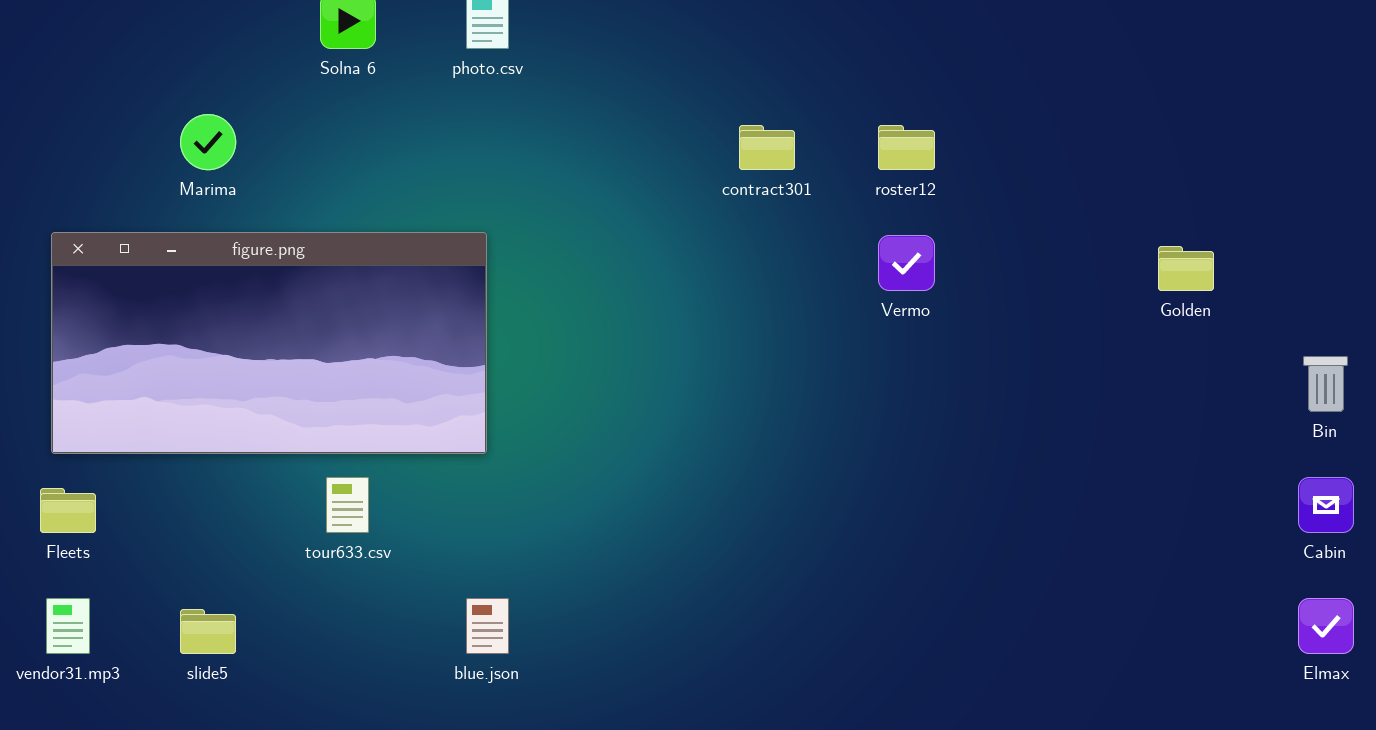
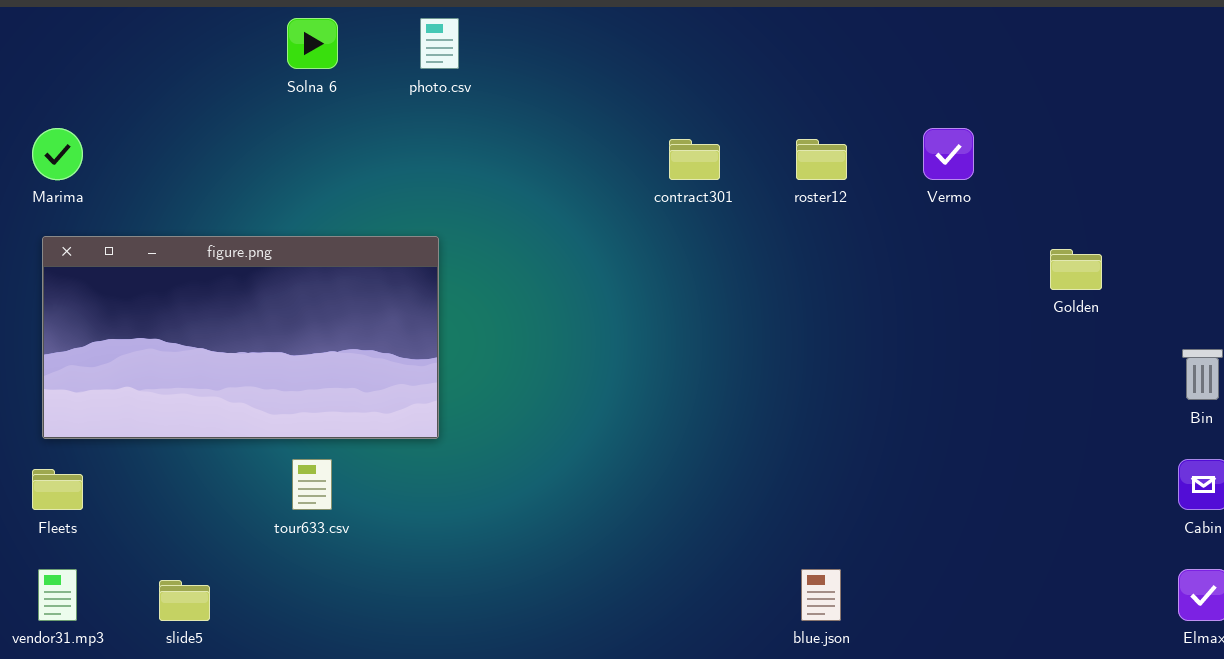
Marima: [180,114,236,170] -> [32,128,83,180], moved
Vermo: [878,235,935,291] -> [923,128,974,180], moved
blue.json: [466,598,509,654] -> [801,569,841,621], moved

